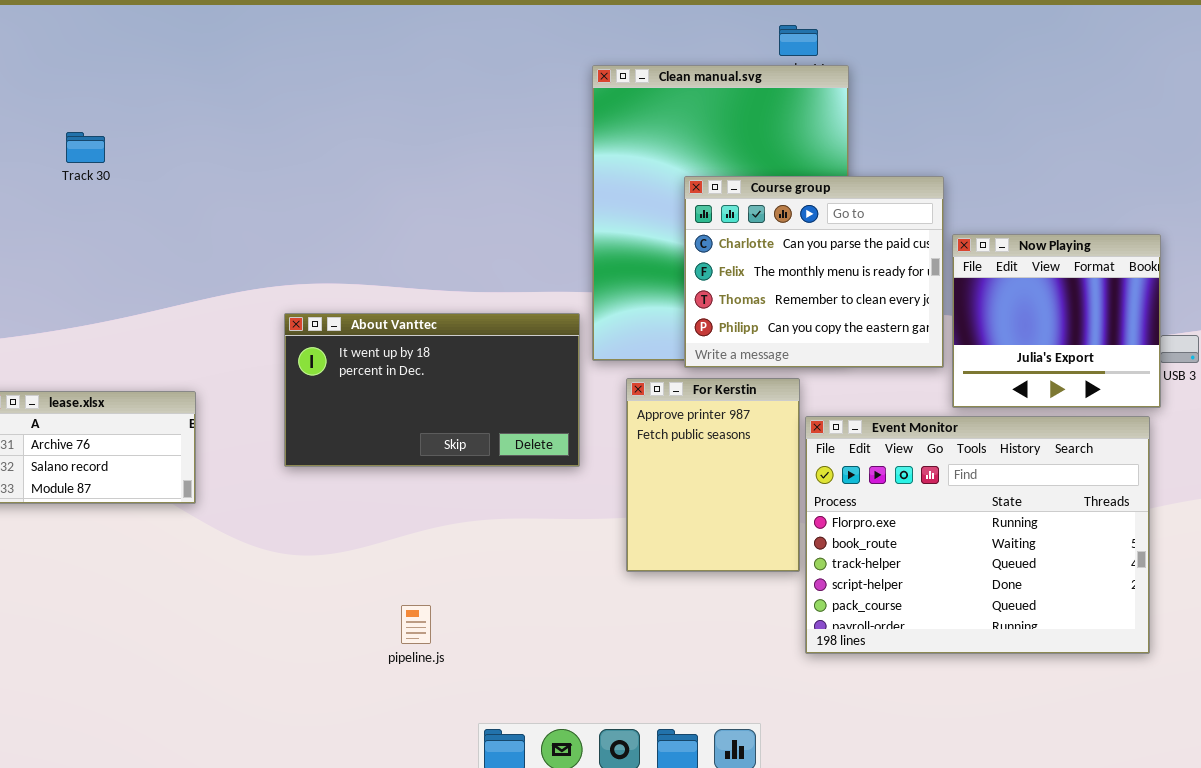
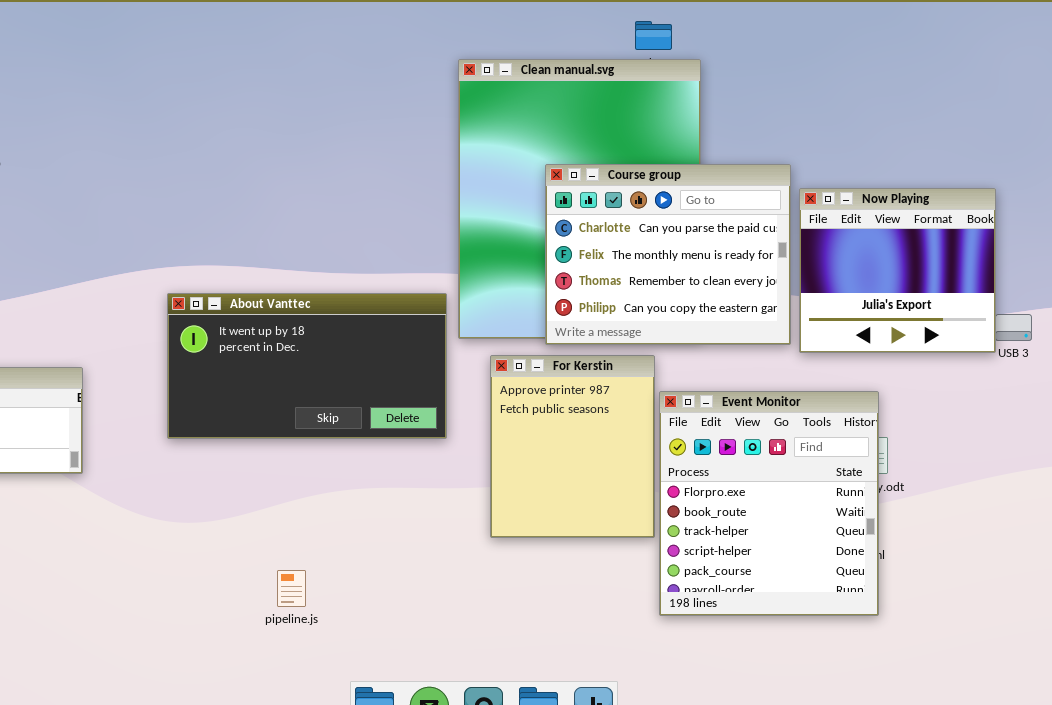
Now Playing: [952,234,1161,408] -> [799,188,996,353], moved
Event Monitor: [805,416,1150,654] -> [659,391,879,616], resized

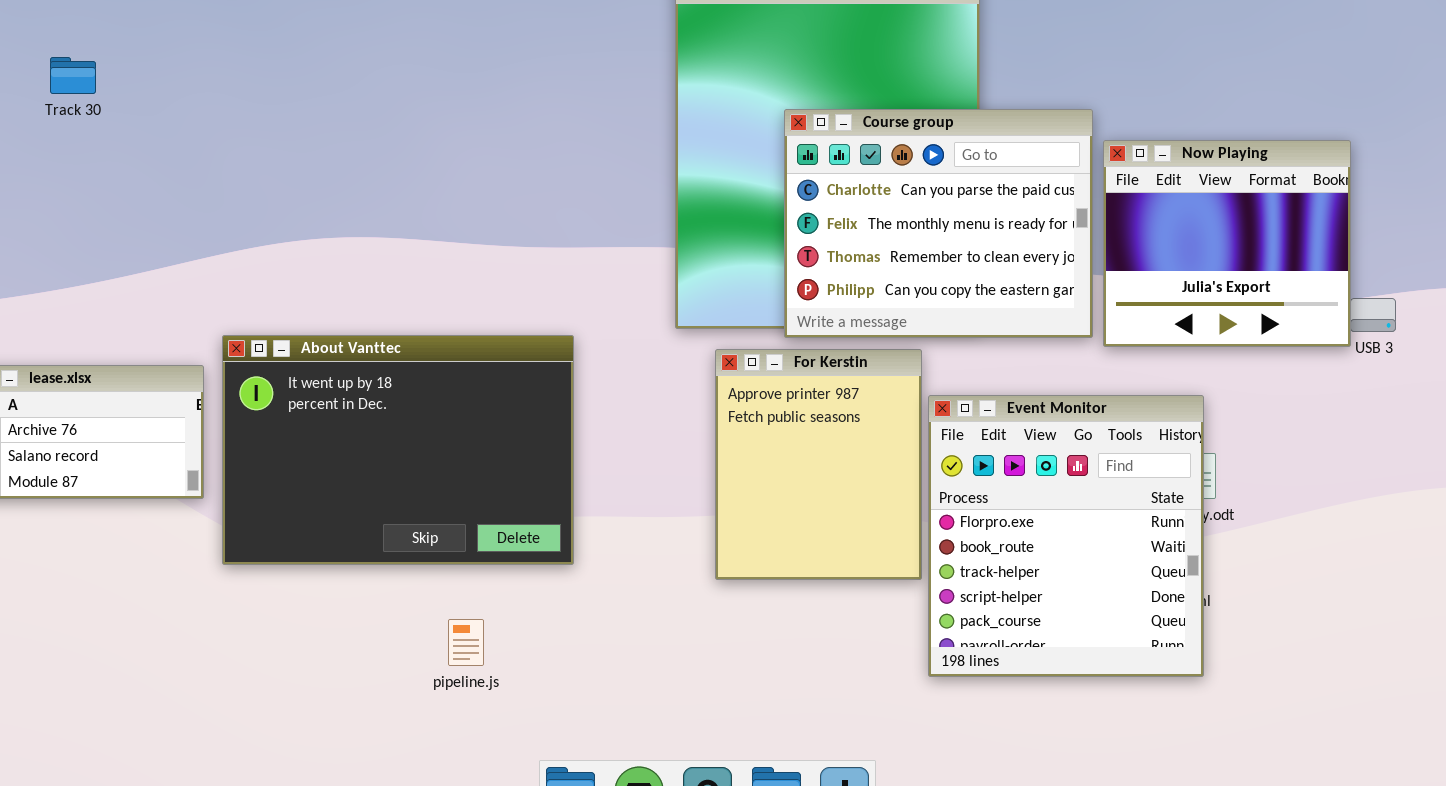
About Vanttec: [167,293,447,439] -> [222,335,574,565], moved, resized

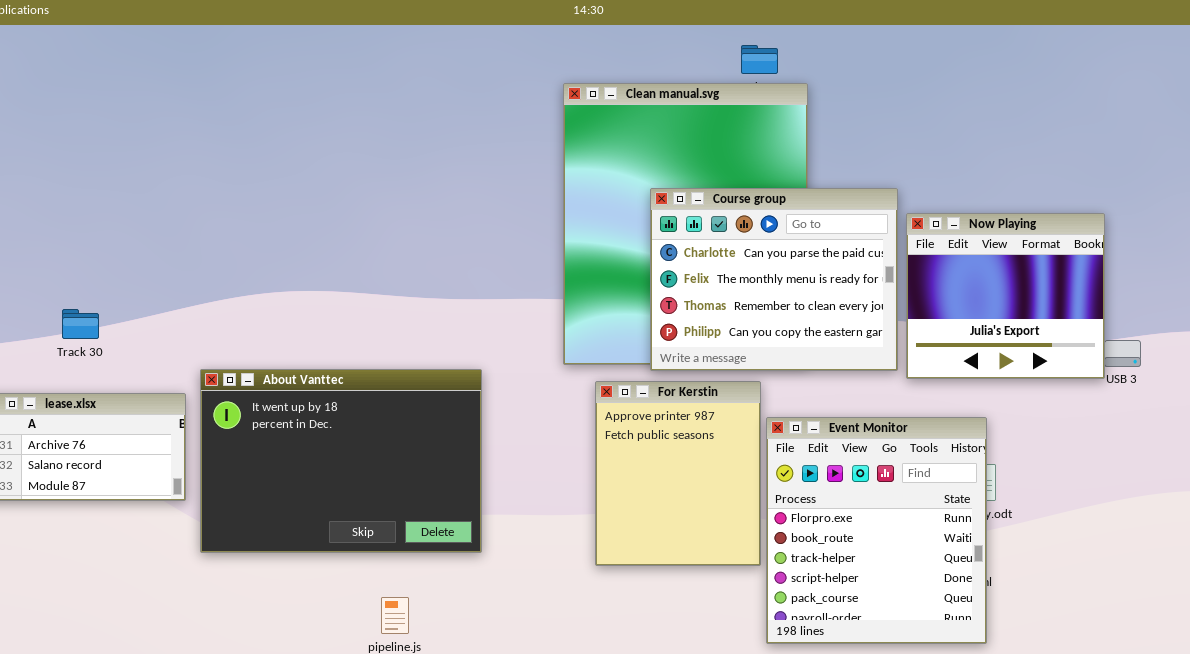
Track 30: [50,57,96,94] -> [62,309,99,339], moved

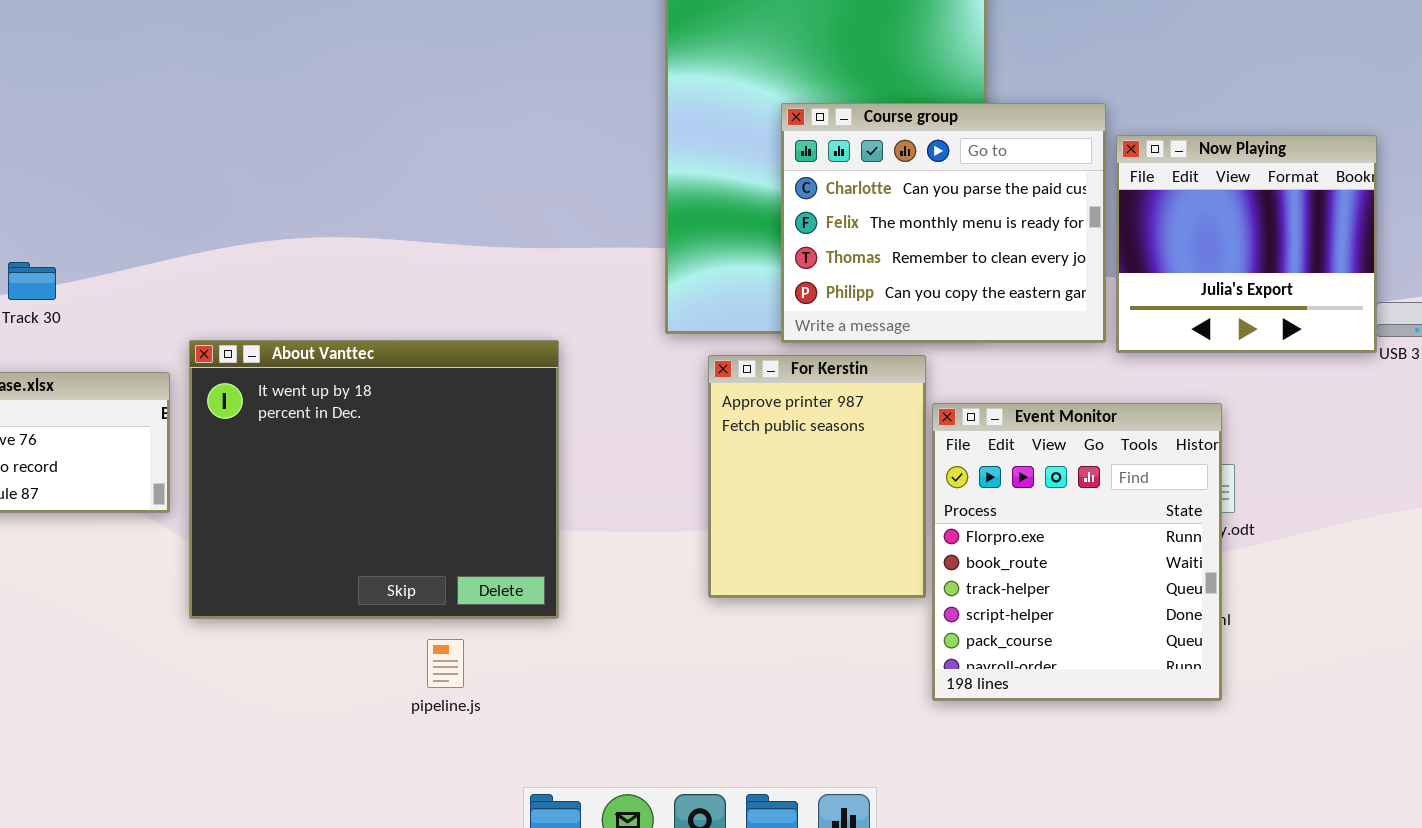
About Vanttec: [200,369,482,553] -> [189,340,559,619], resized

